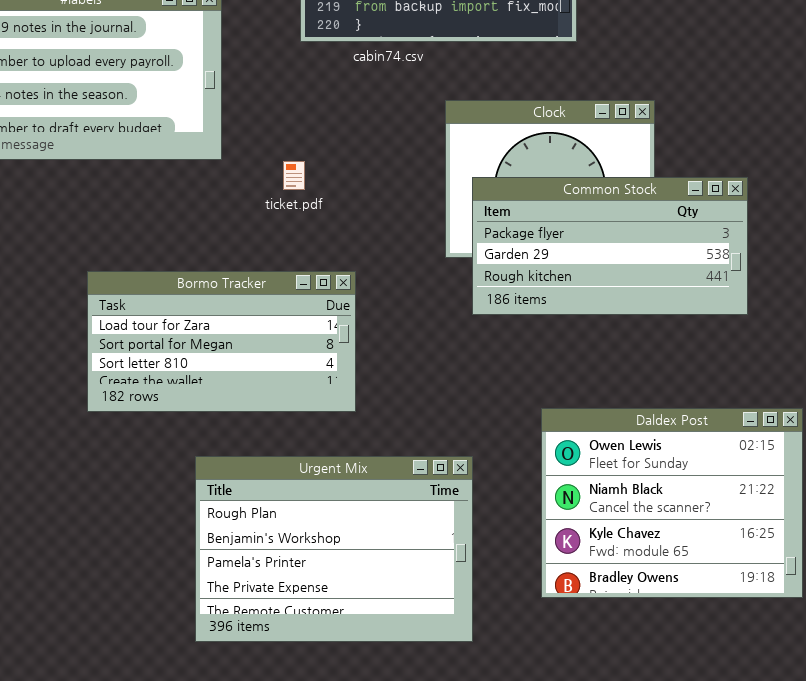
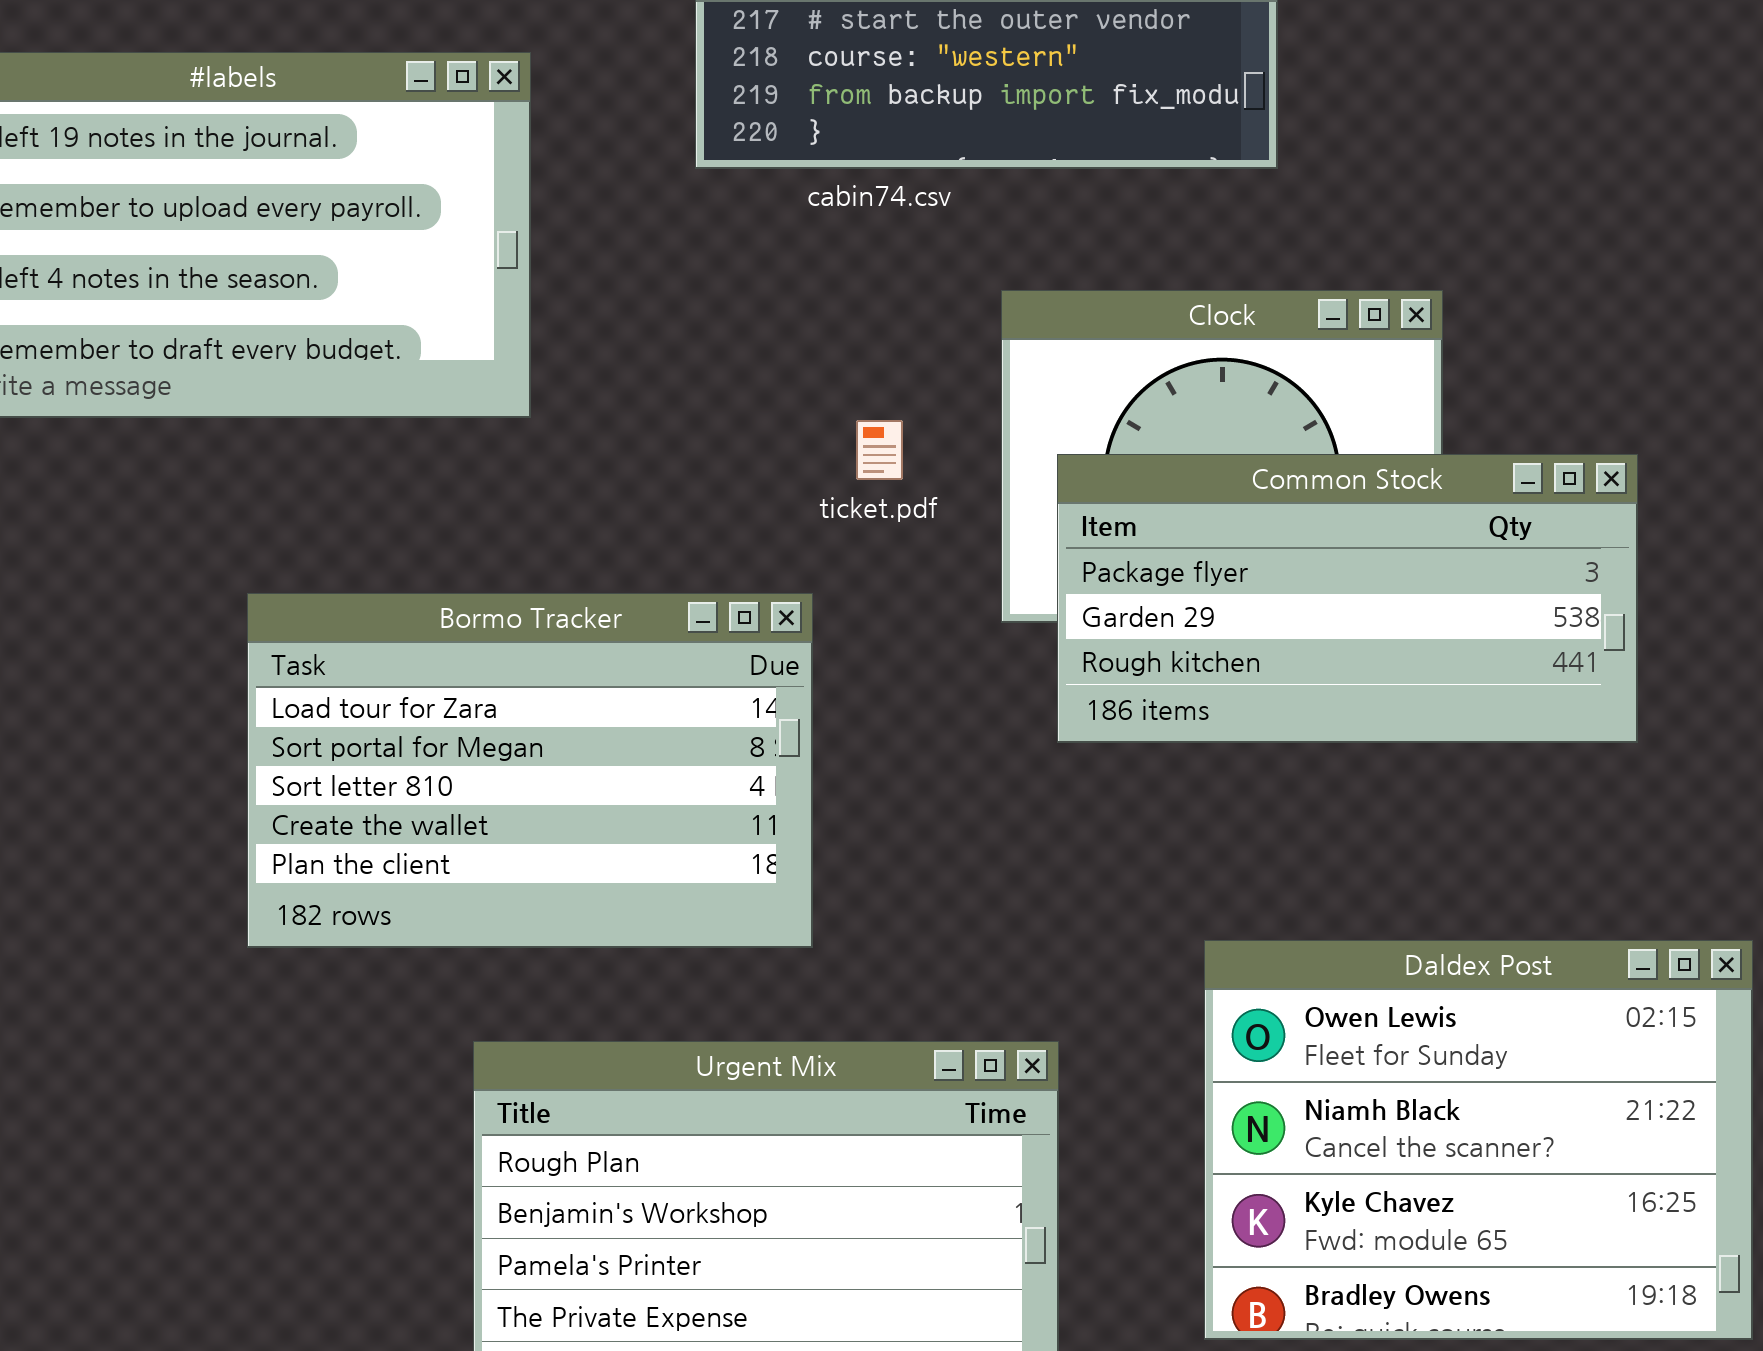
ticket.pdf: [283,161,305,190] -> [856,420,903,480], moved
Bormo Tracker: [87,271,356,412] -> [247,593,813,948], resized

